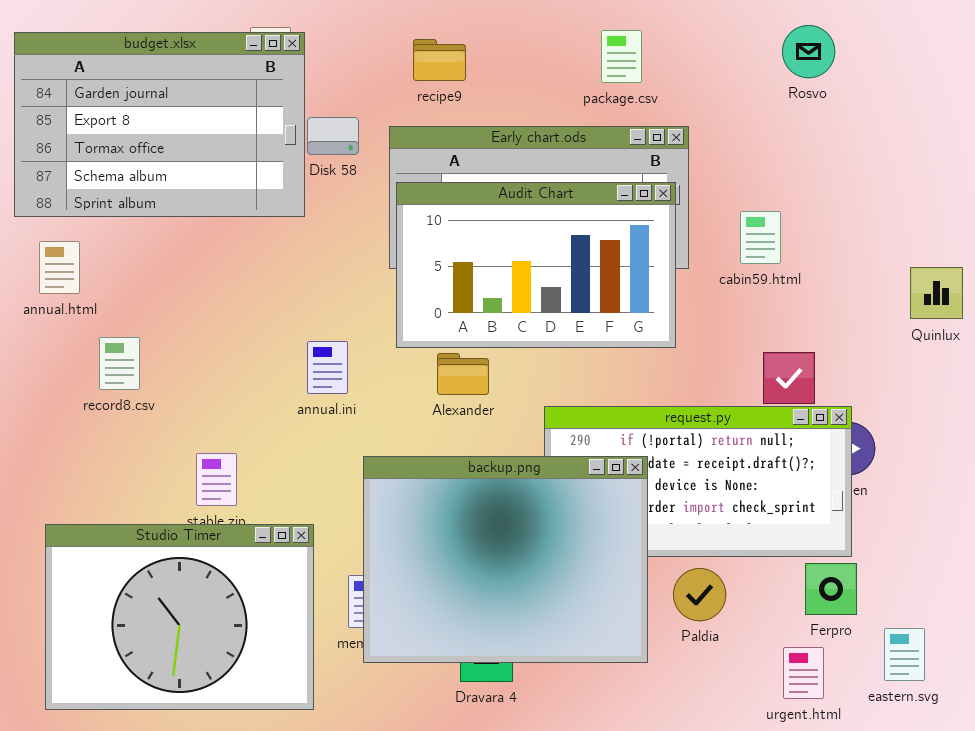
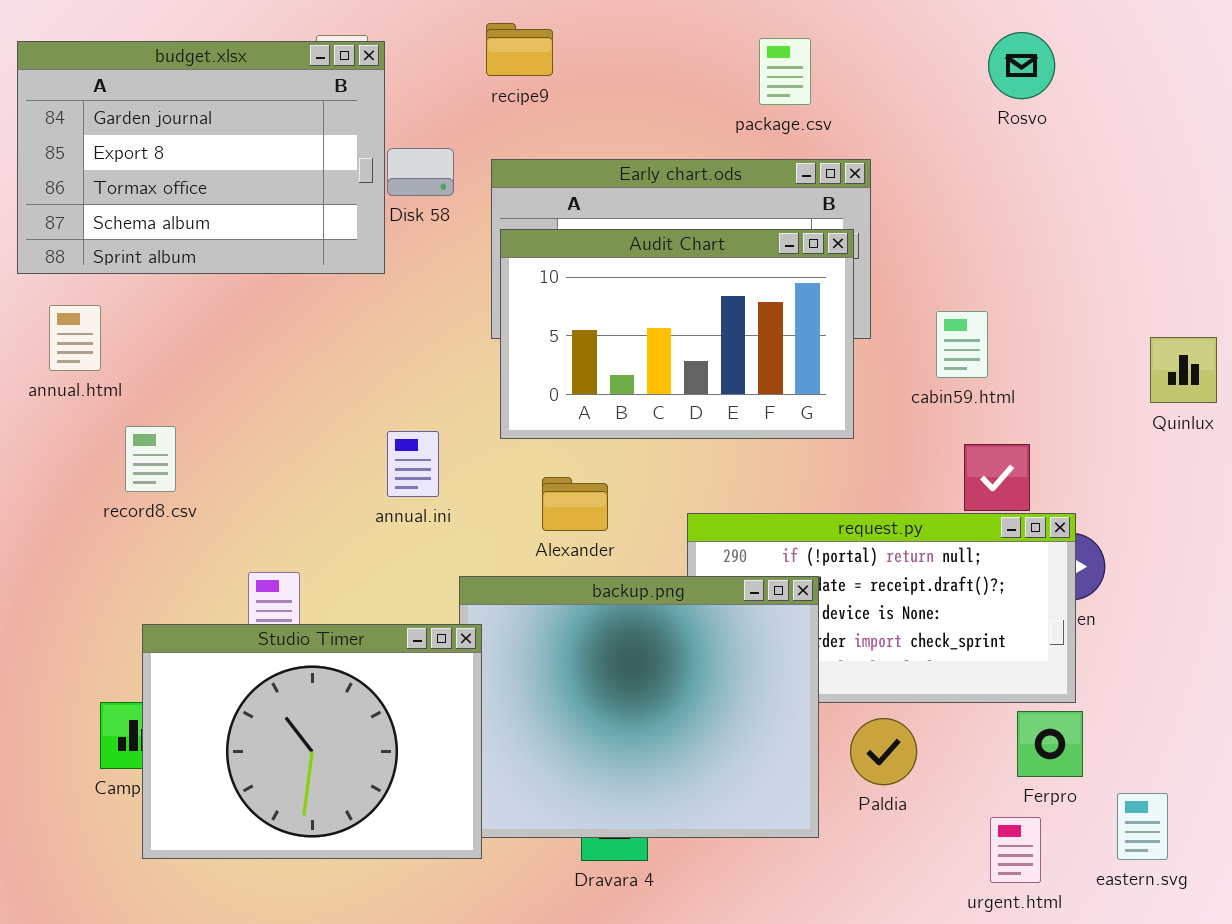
recipe9: [413,39,466,81] -> [486,23,553,76], moved
cabin59.html: [740,211,781,264] -> [936,311,988,378], moved
Alexander: [437,353,489,395] -> [542,477,608,531], moved
Studio Timer: [45,524,314,710] -> [142,624,482,859], moved

